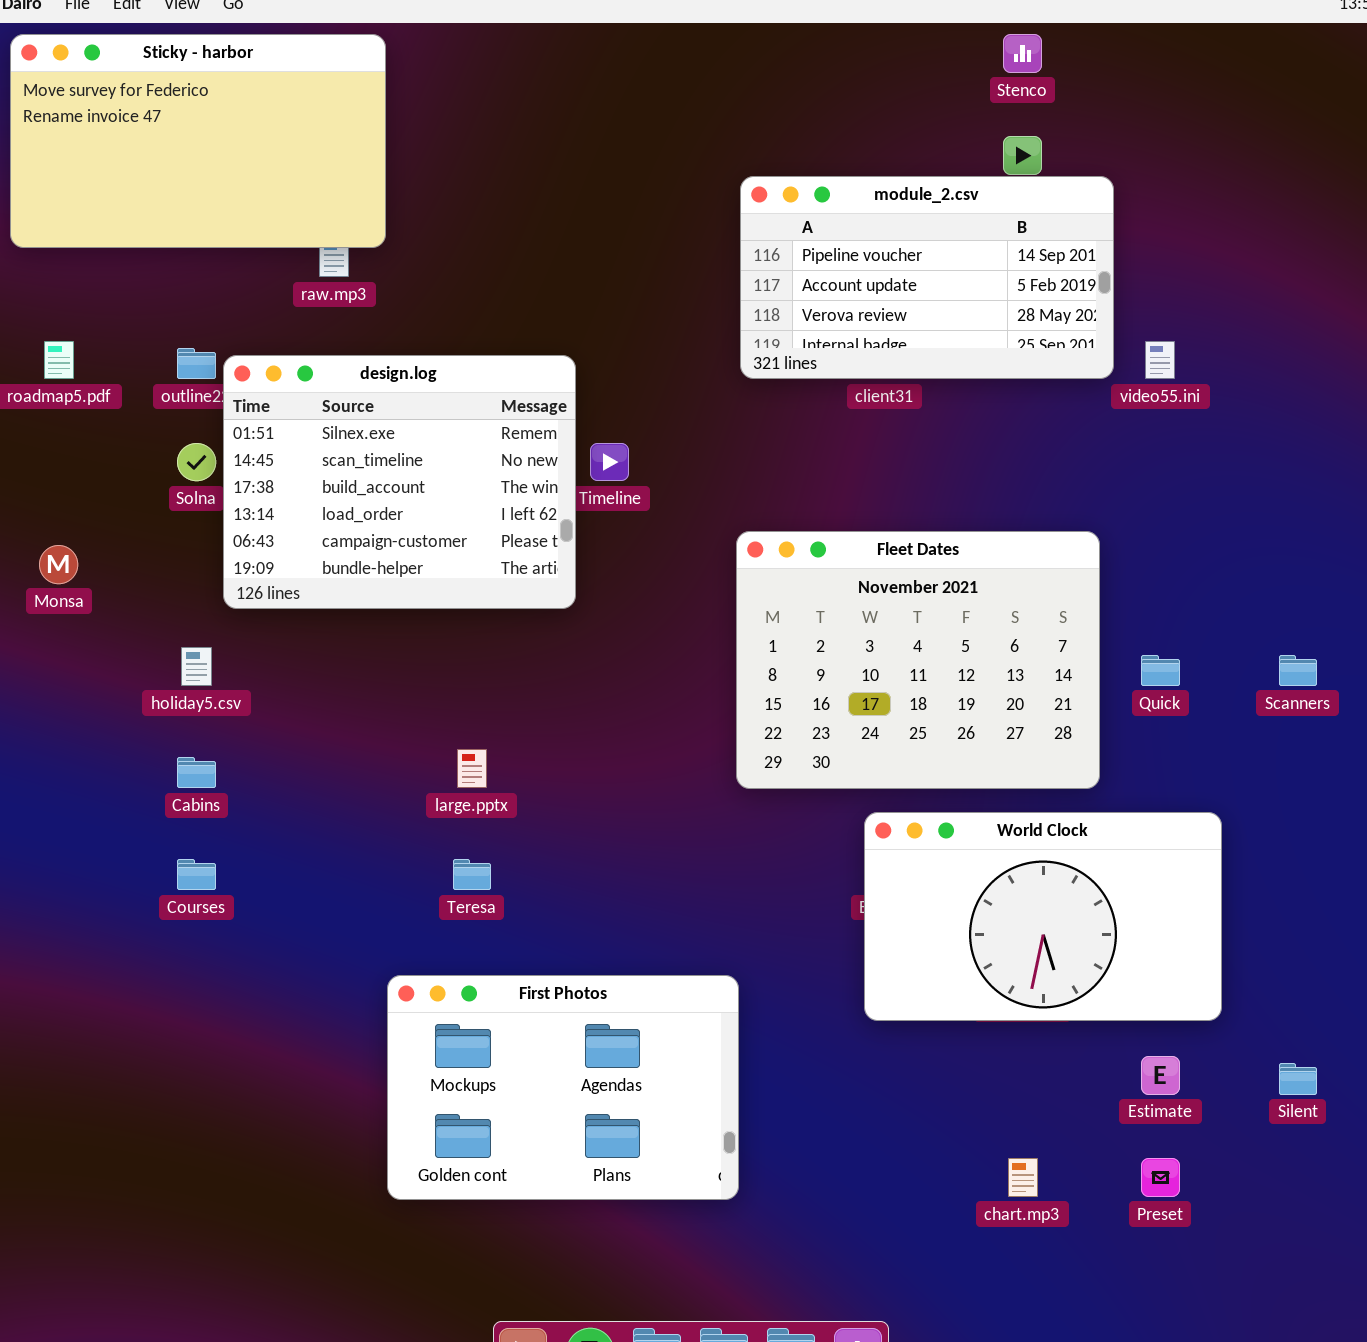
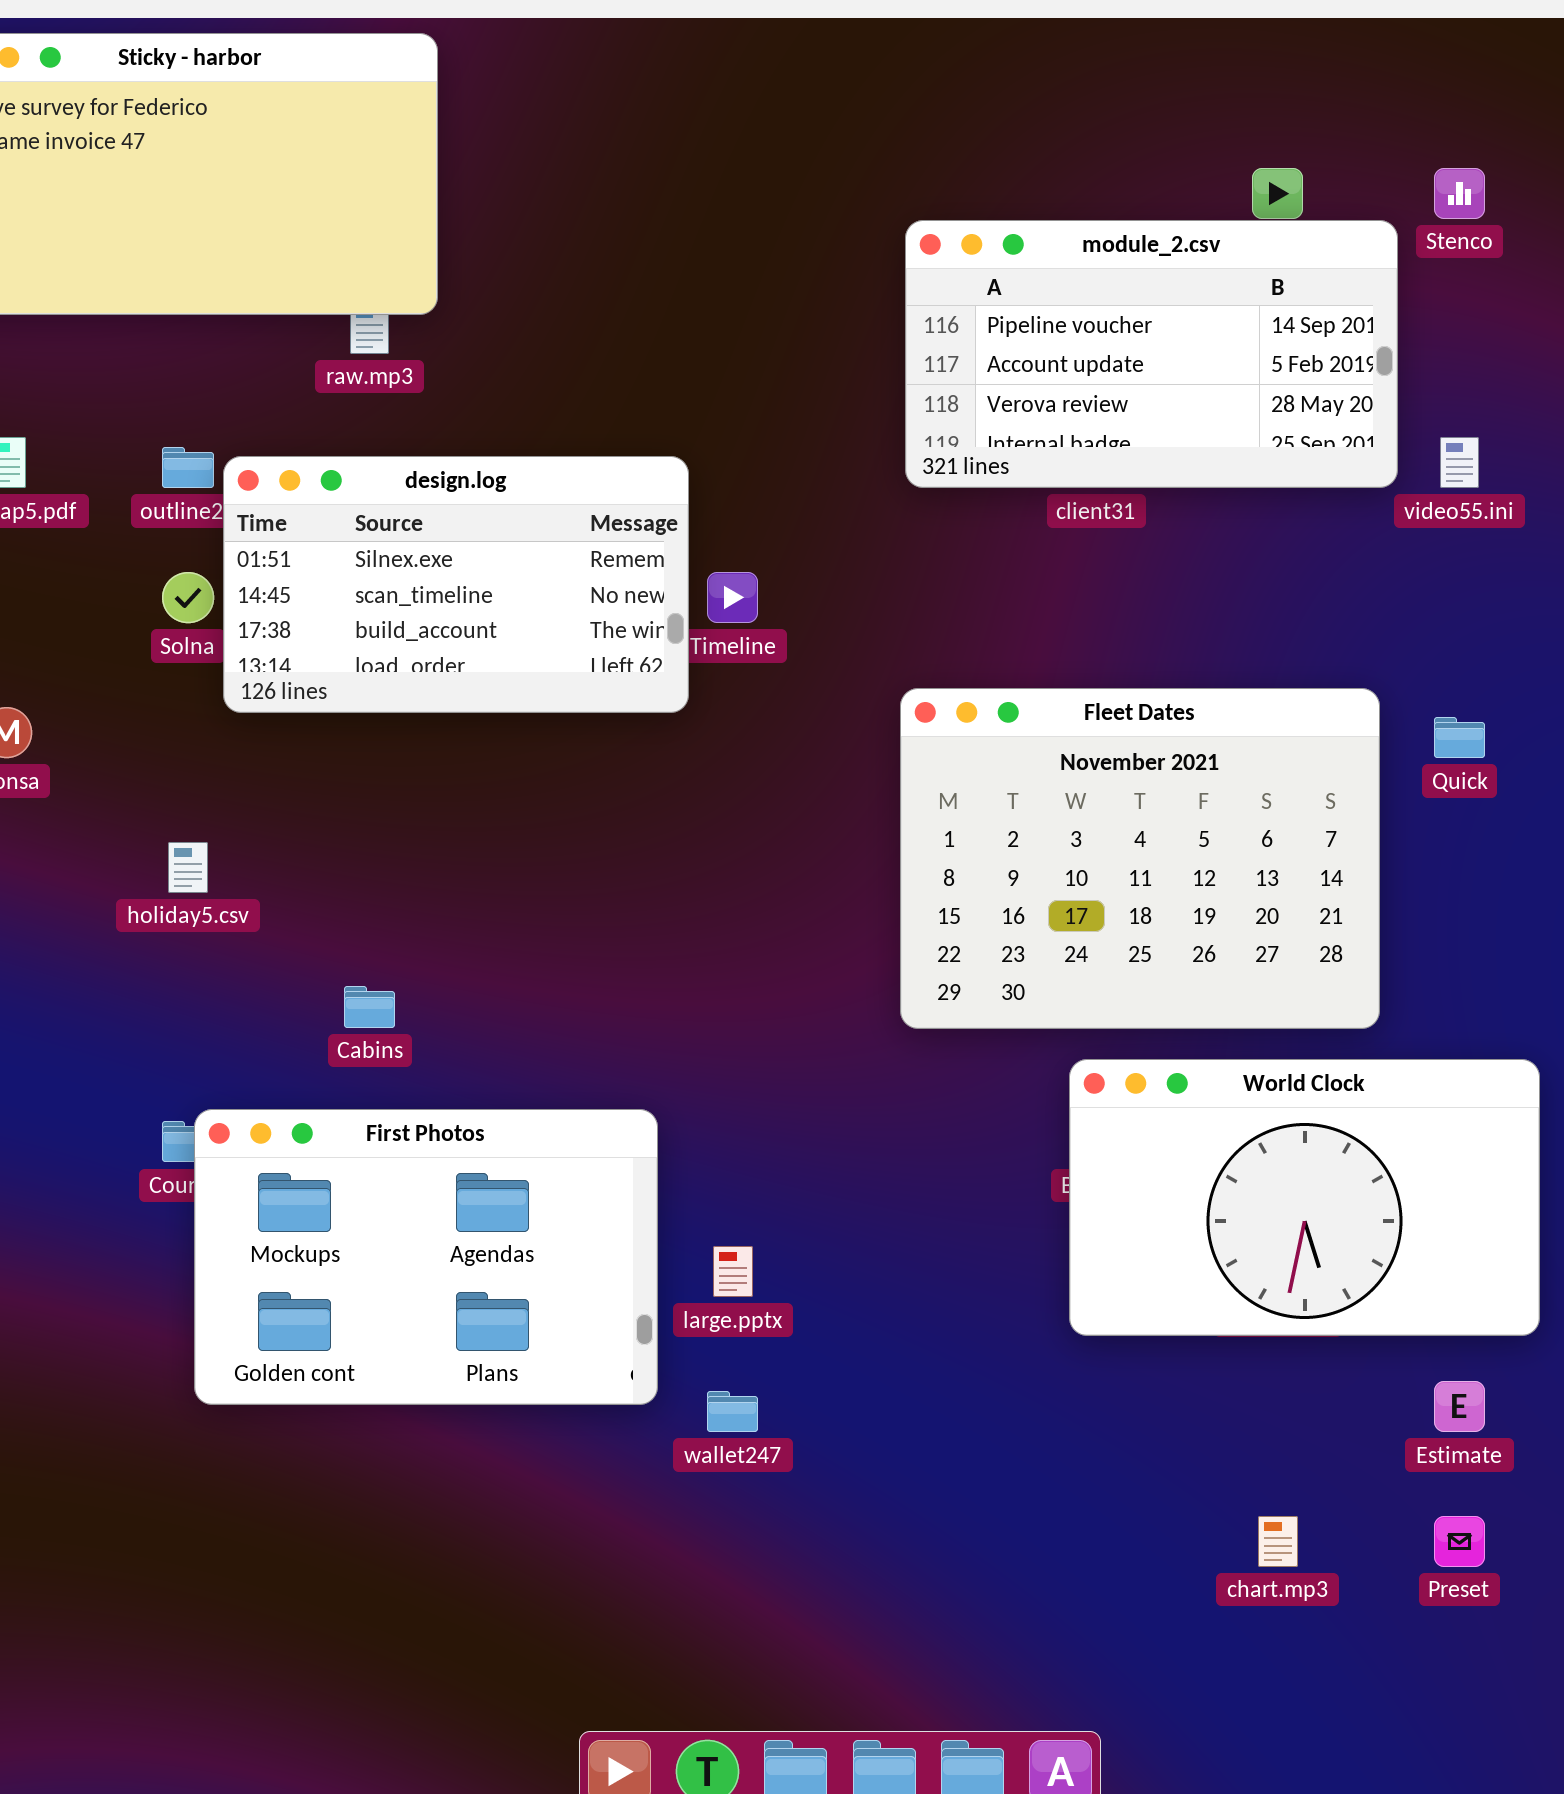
Stenco: [1003,34,1042,73] -> [1434,168,1485,219], moved
design.log: [223,355,576,609] -> [223,456,689,713], resized
Quick: [1141,655,1180,686] -> [1434,717,1485,758], moved
large.pptx: [457,749,487,788] -> [713,1246,753,1297], moved
Cabins: [177,757,216,788] -> [344,986,395,1028], moved
First Photos: [387,975,739,1200] -> [194,1109,658,1405], moved

